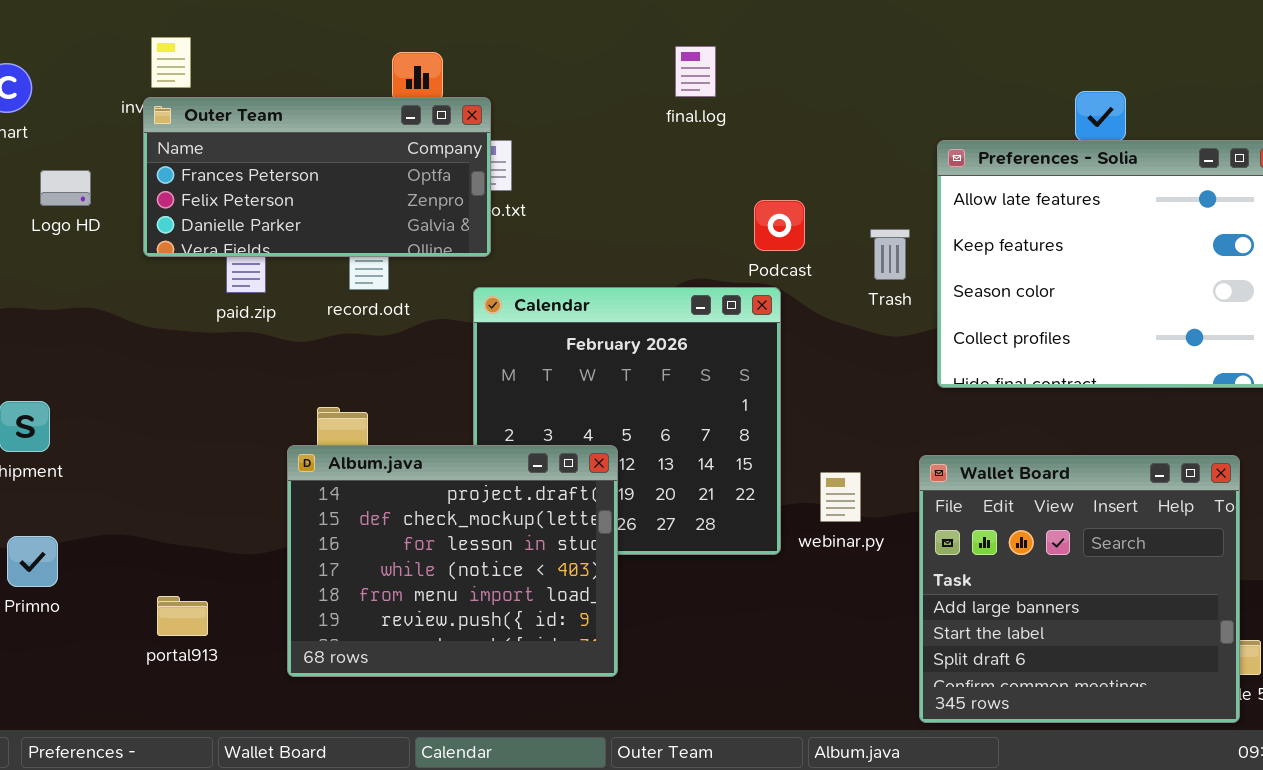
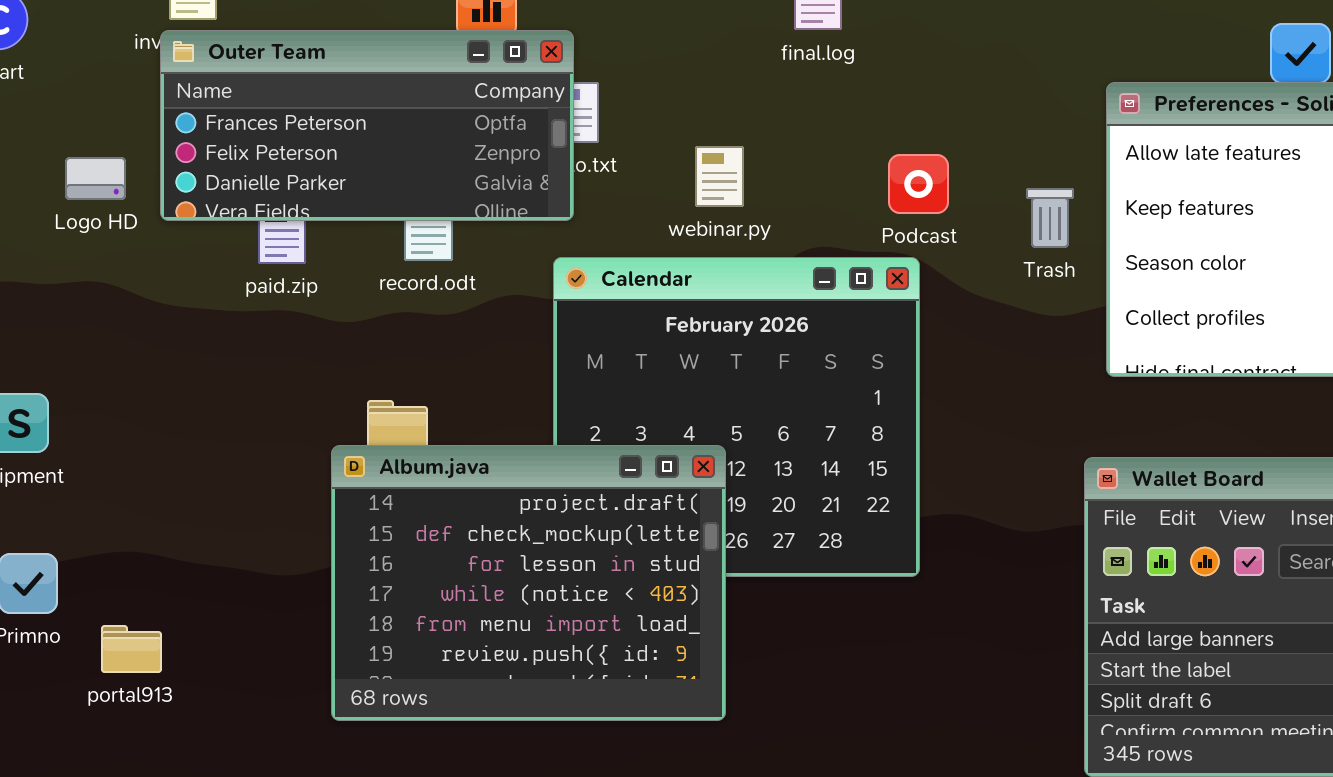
Logo HD: [40,170,91,206] -> [65,157,126,200], moved
webinar.py: [820,472,861,522] -> [695,146,744,207], moved
portal913: [157,596,208,636] -> [101,625,162,673], moved

